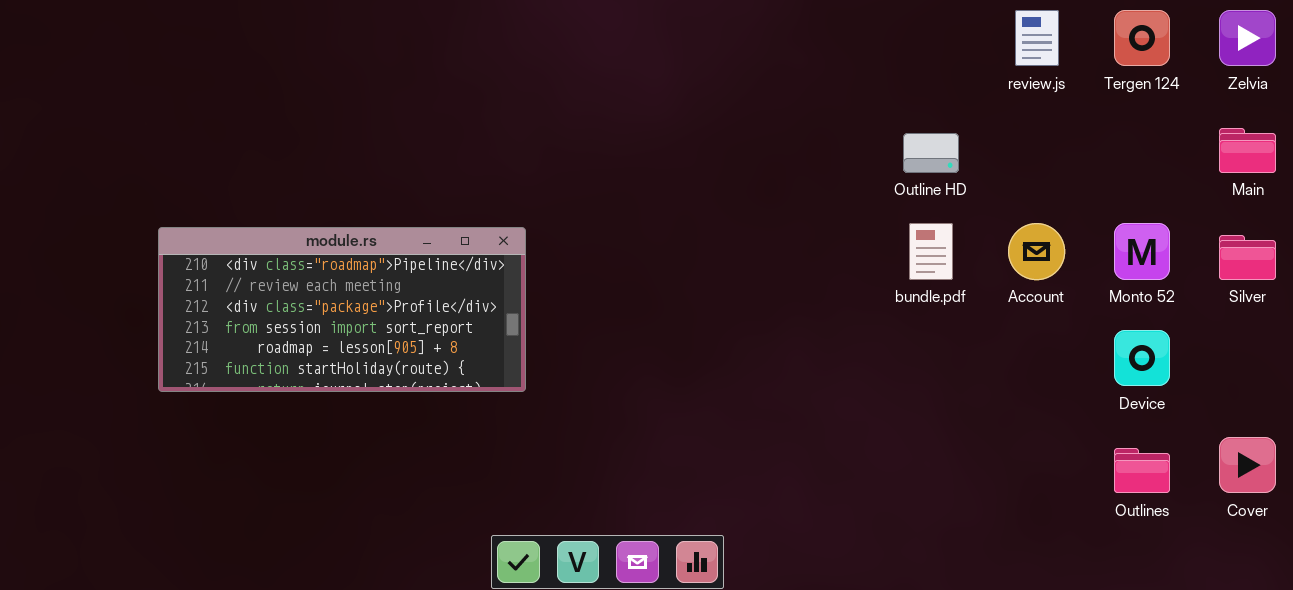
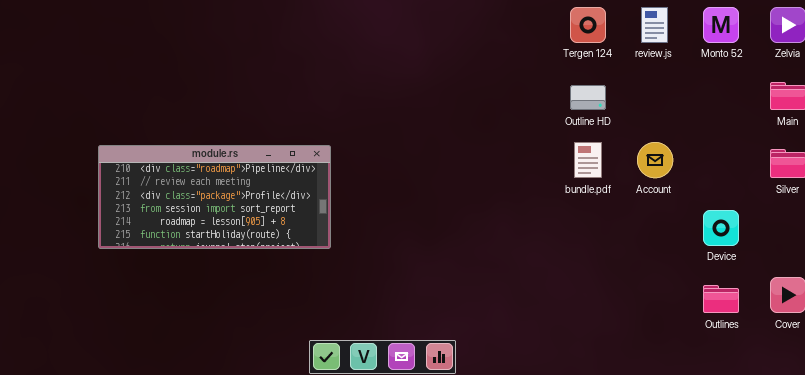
Tergen 124: [1114,10,1170,66] -> [570,7,606,43], moved
Monto 52: [1114,223,1170,280] -> [703,7,739,43], moved

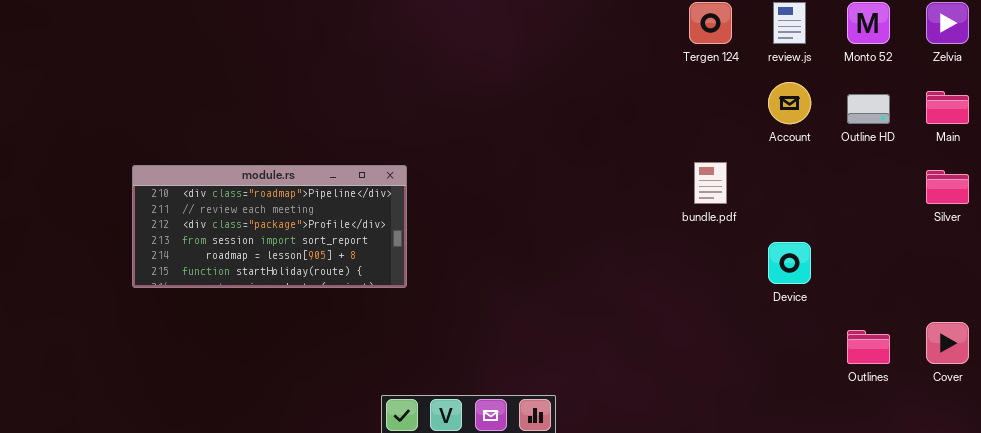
Outline HD: [570,85,606,110] -> [847,94,890,124], moved
Account: [637,142,673,178] -> [768,82,811,124], moved
Device: [703,210,739,246] -> [768,242,811,284], moved

